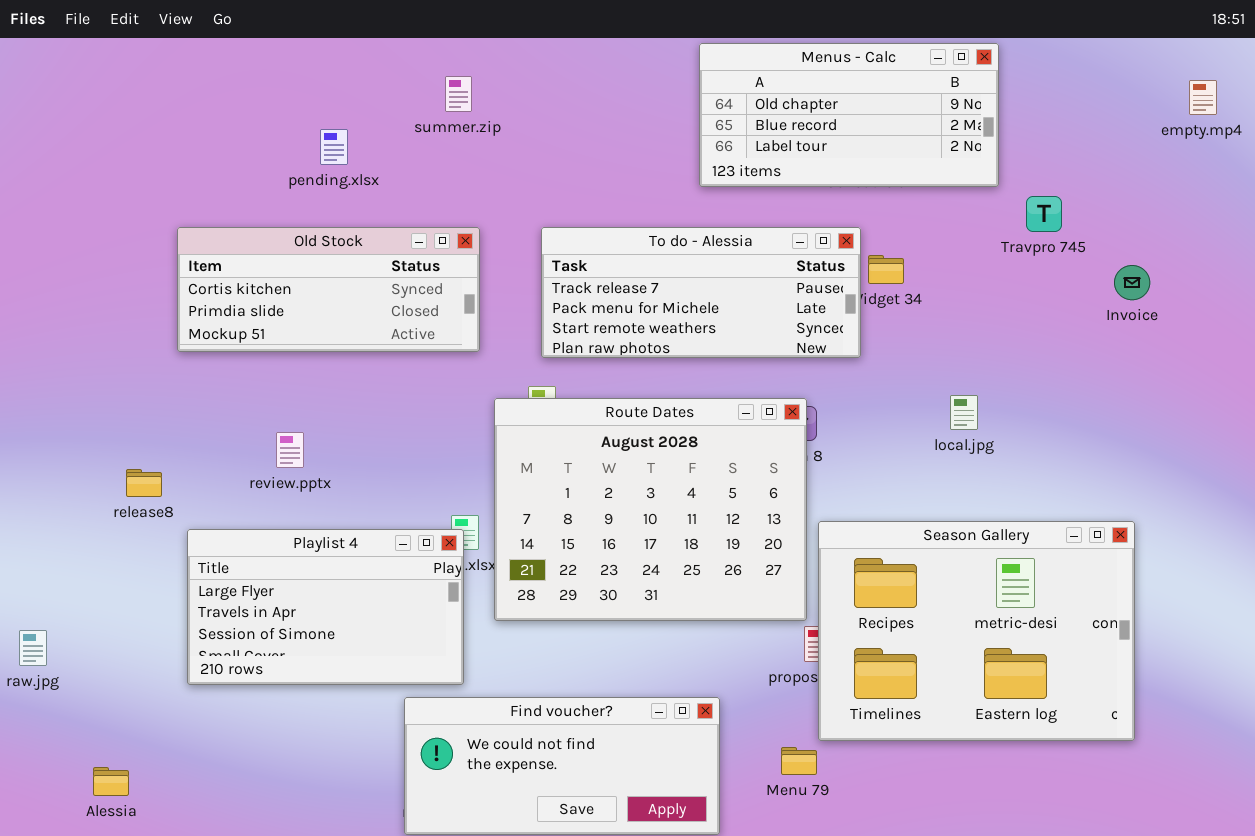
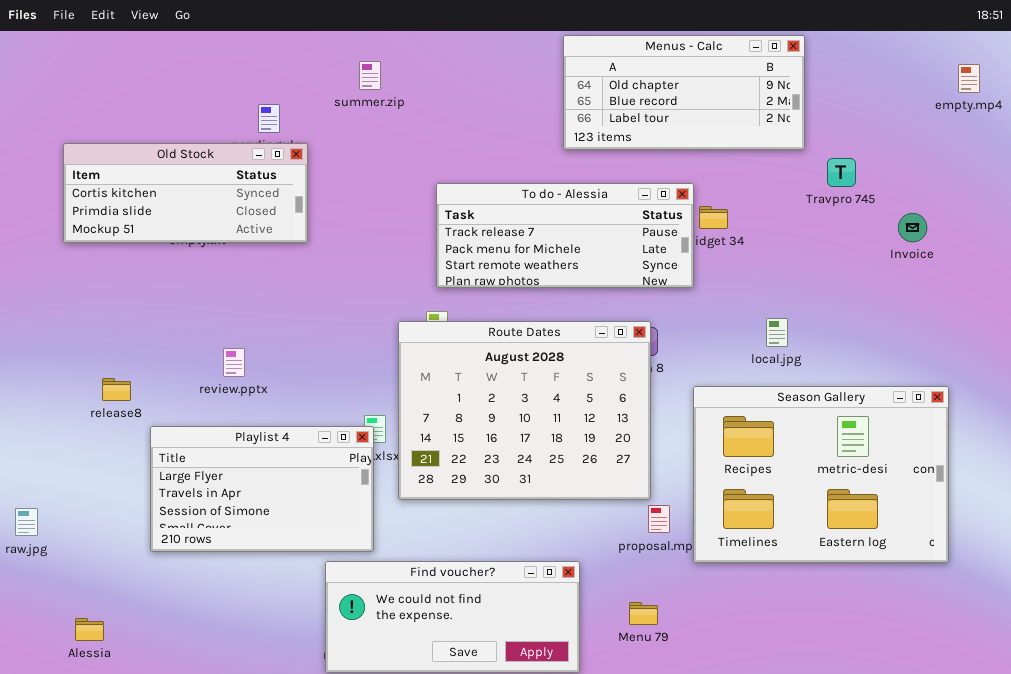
Old Stock: [177,227,480,352] -> [63,143,308,243], moved
Season Gallery: [818,521,1135,741] -> [693,386,949,563], moved

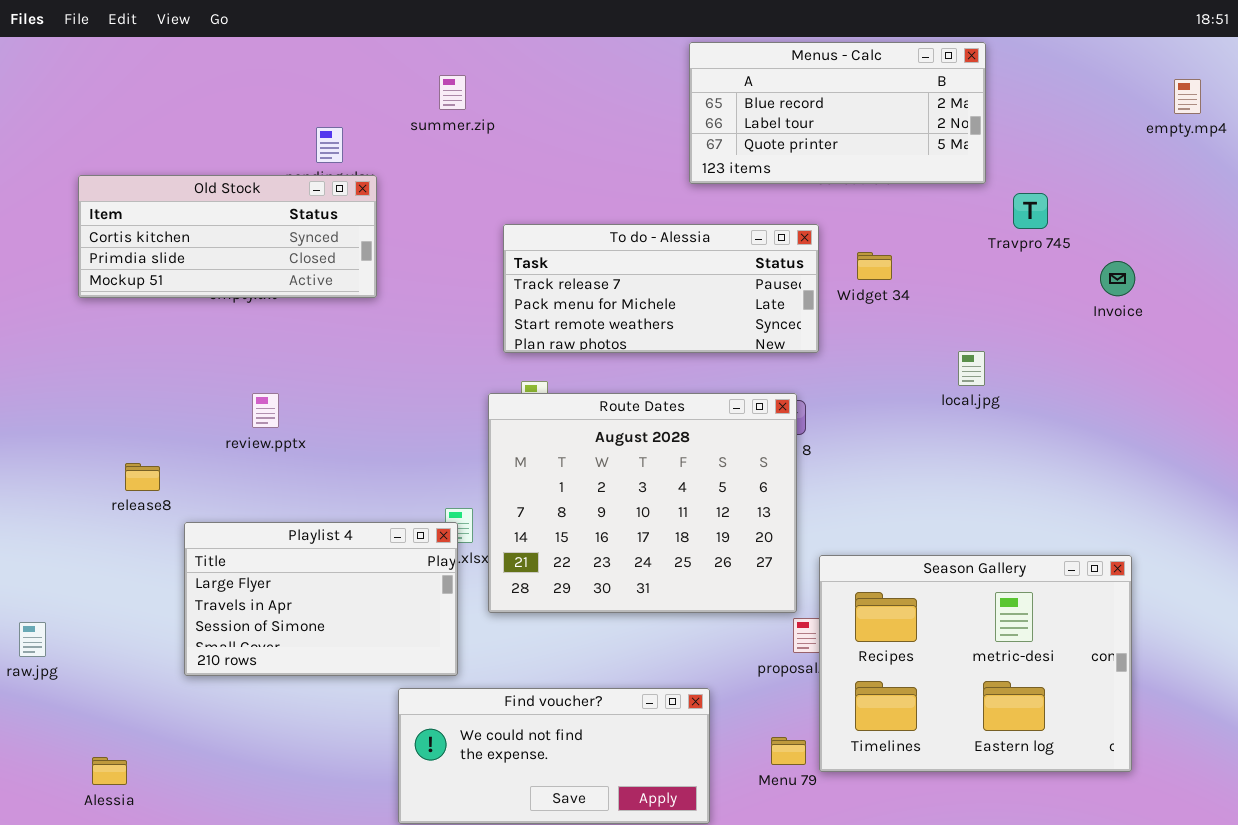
Menus - Calc: [563,35,805,150] -> [689,42,986,184], scrolled down 1 row
To do - Alessia: [436,183,694,288] -> [503,224,819,353], moved
local.jpg: [766,318,788,347] -> [958,351,985,386], moved
review.pptx: [223,348,245,377] -> [252,393,279,428], moved
Season Gallery: [693,386,949,563] -> [819,555,1132,772], moved

